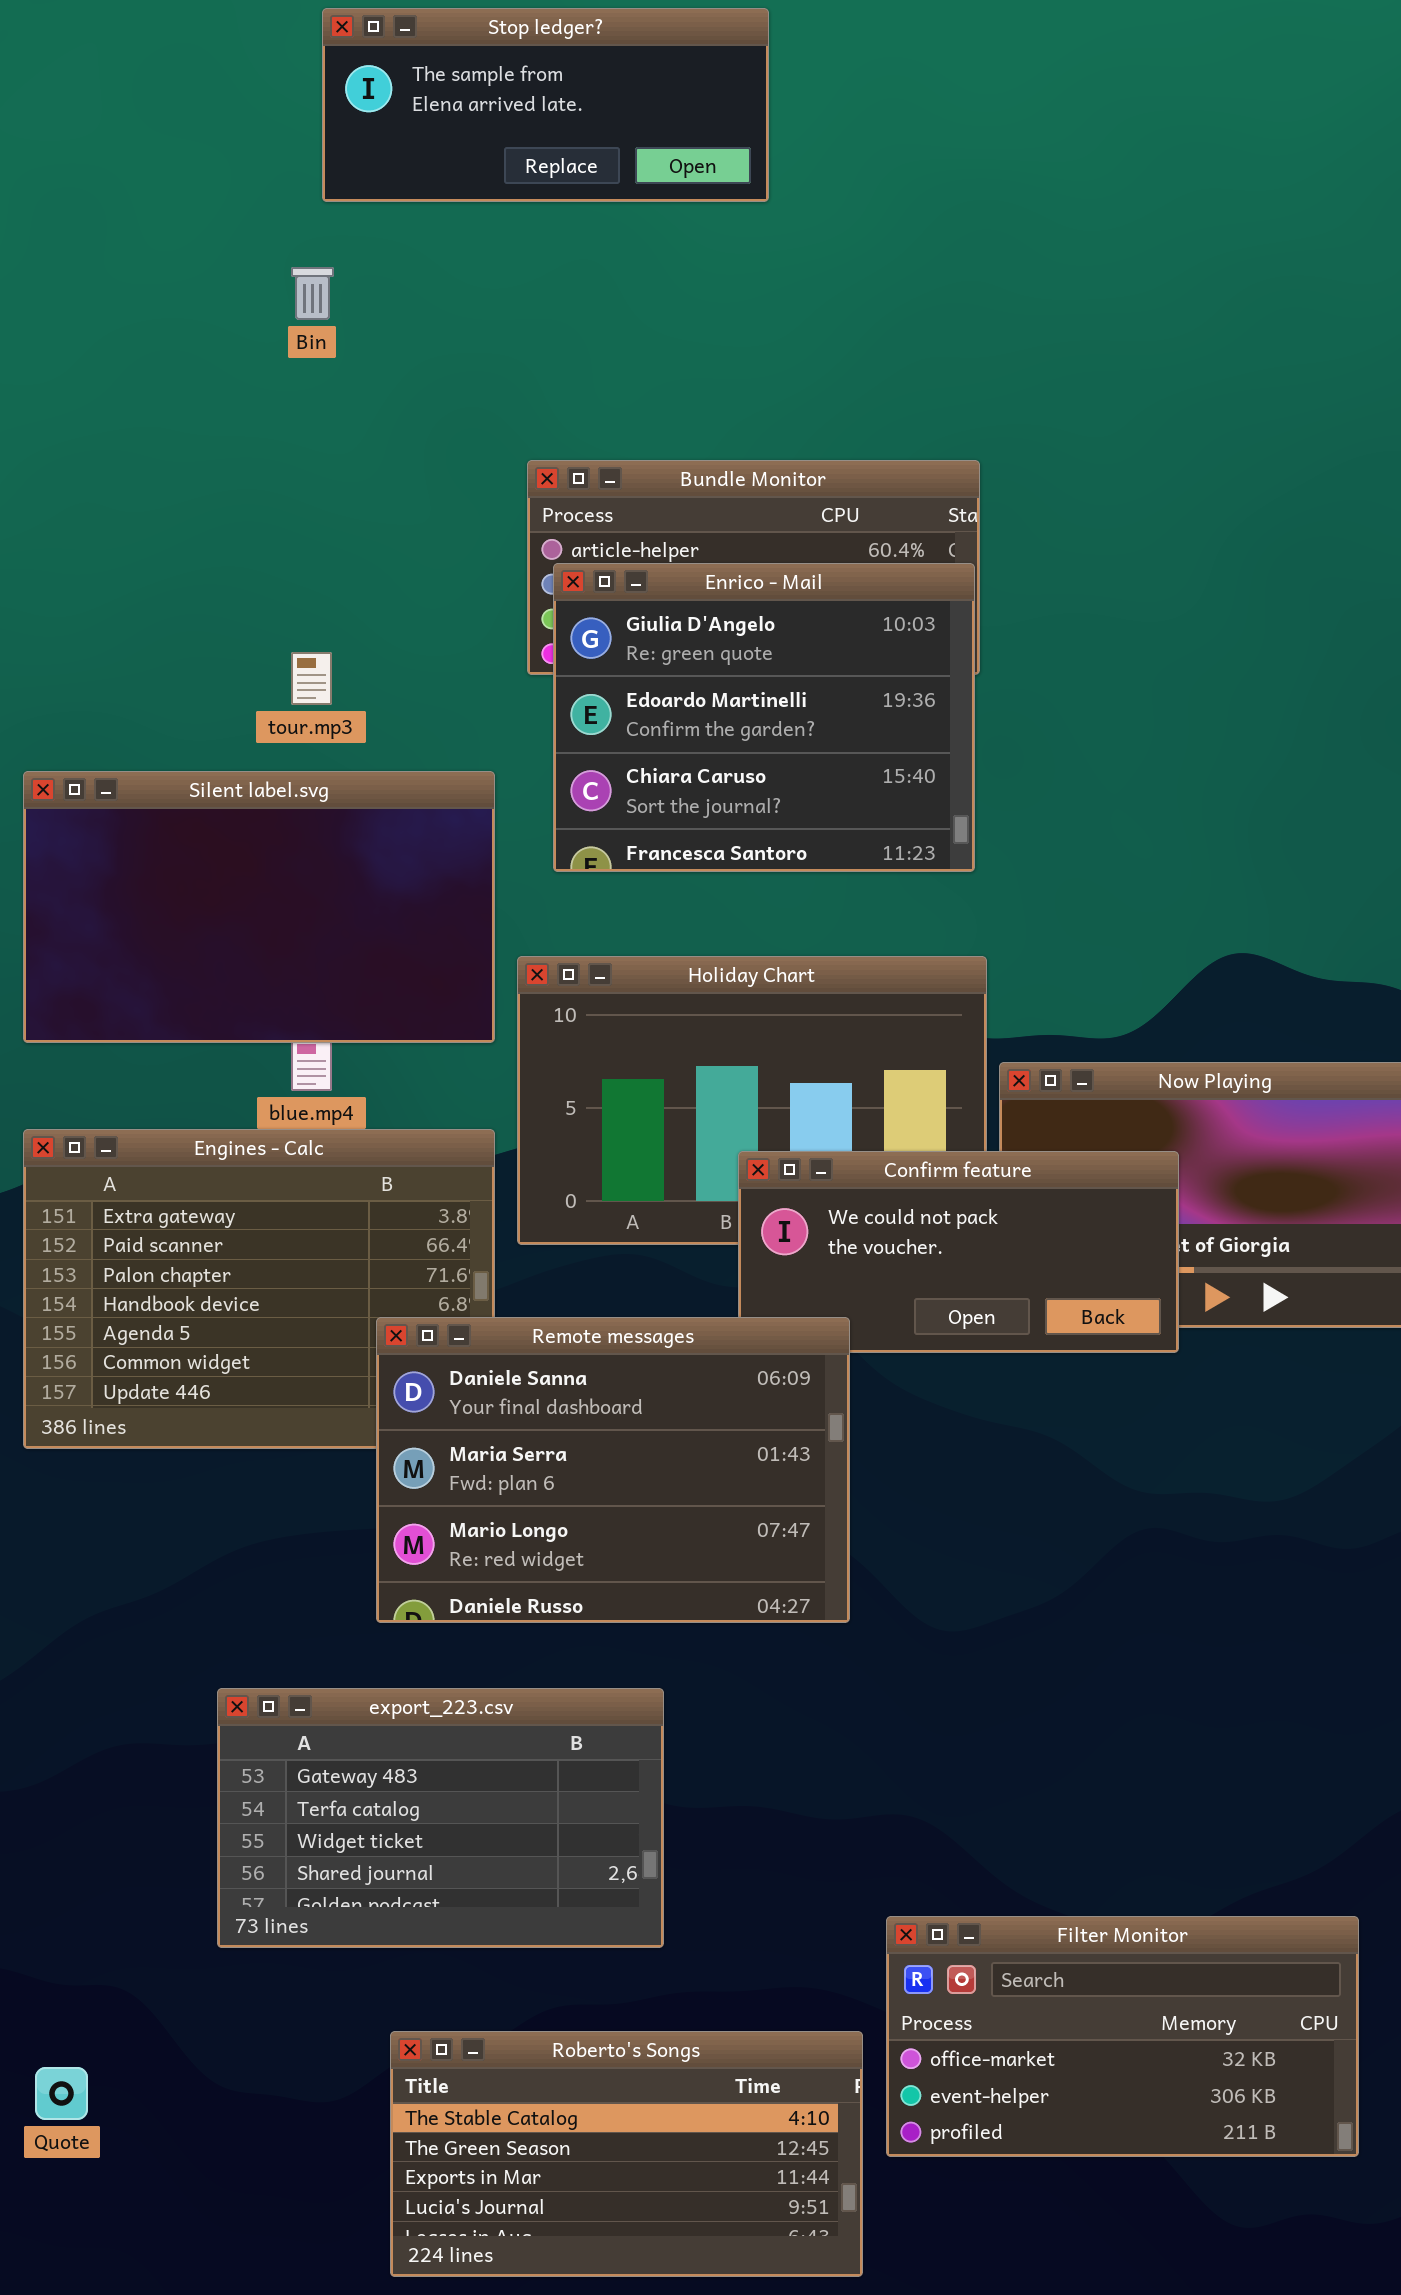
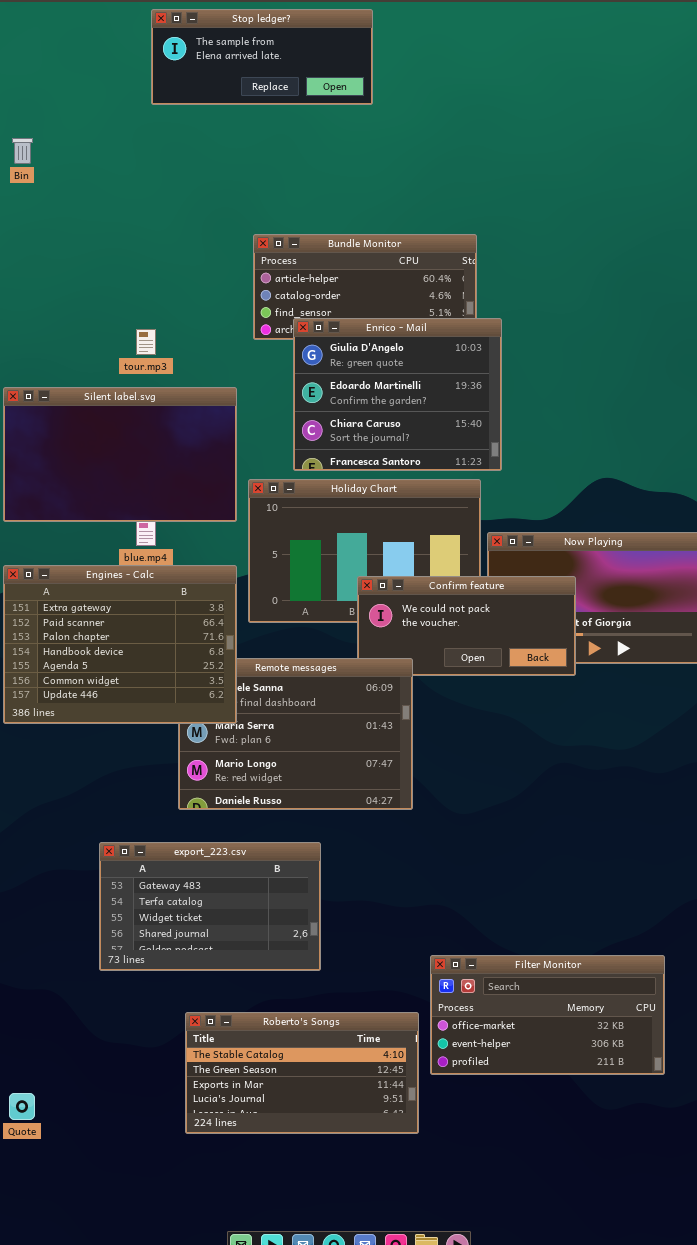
Bin: [291,267,334,320] -> [12,138,33,164], moved
Enrico - Mail: [553,563,975,872] -> [293,318,502,471], moved
Engines - Calc: [23,1129,495,1449] -> [3,565,237,724], raised
Quote: [35,2067,88,2120] -> [9,1093,35,1120], moved

